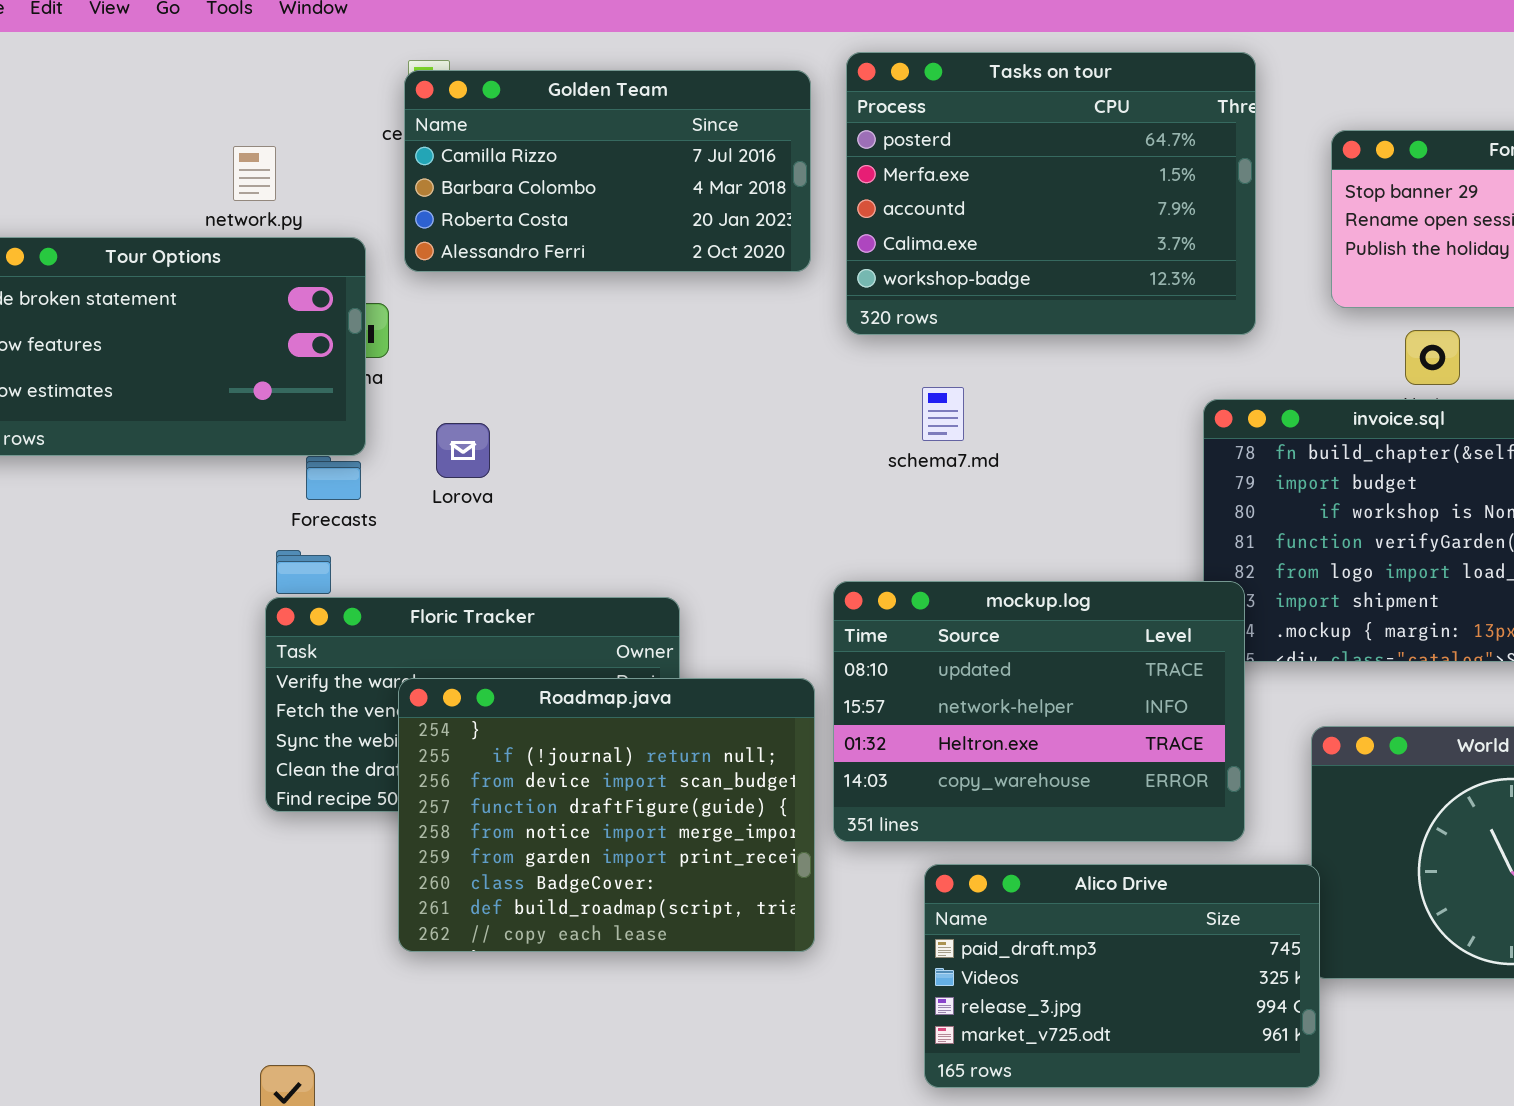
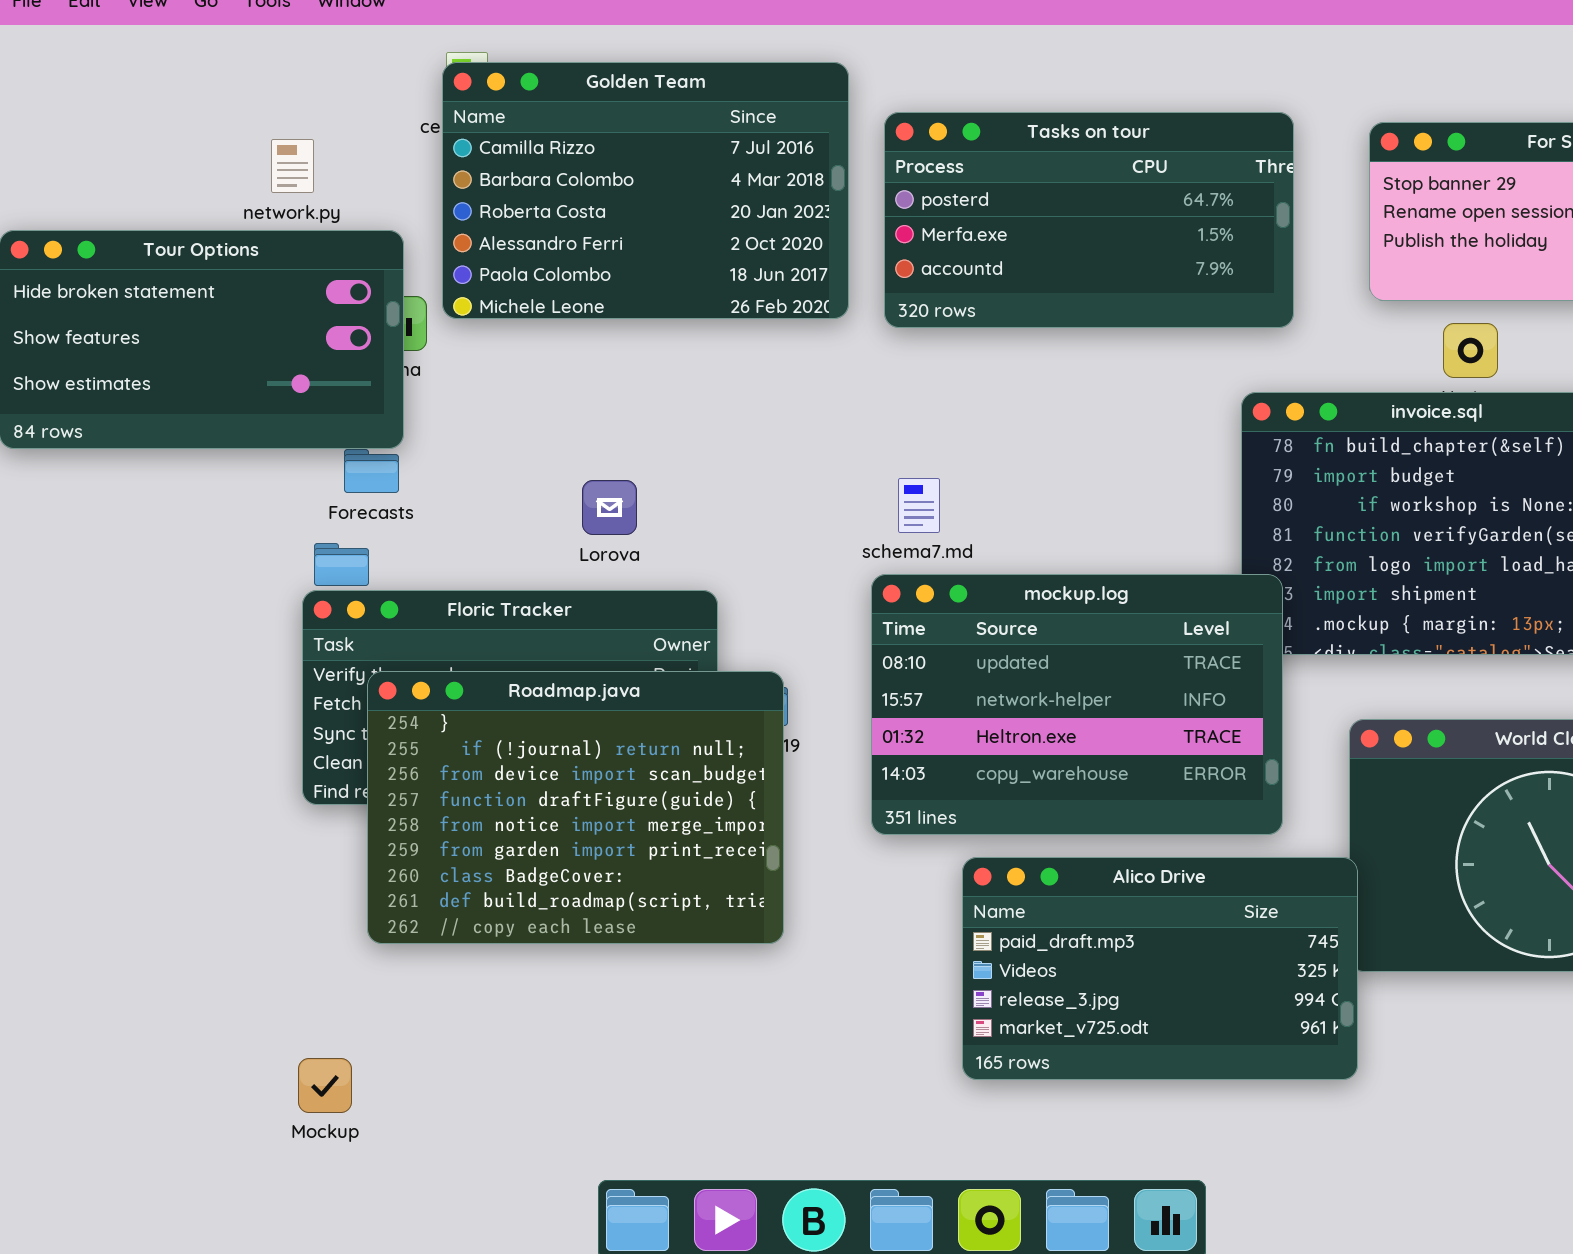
Tasks on tour: [846,52,1256,335] -> [884,112,1294,328], resized
Golden Team: [404,70,811,272] -> [442,62,849,319], resized
schema7.md: [922,387,964,441] -> [898,478,940,533], moved
Lorova: [436,423,490,478] -> [582,480,637,535], moved
Roadmap.java: [398,678,815,952] -> [367,671,784,944], moved

